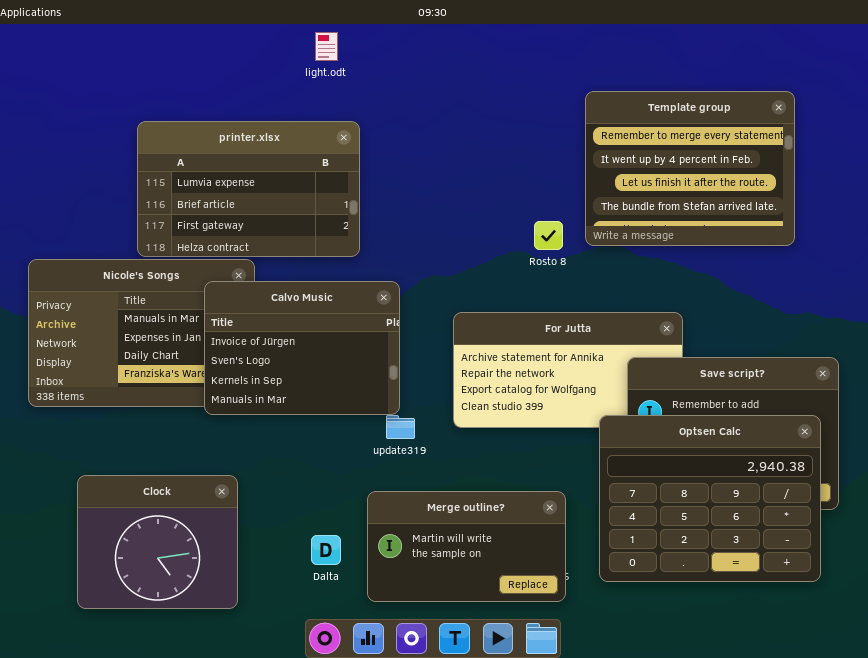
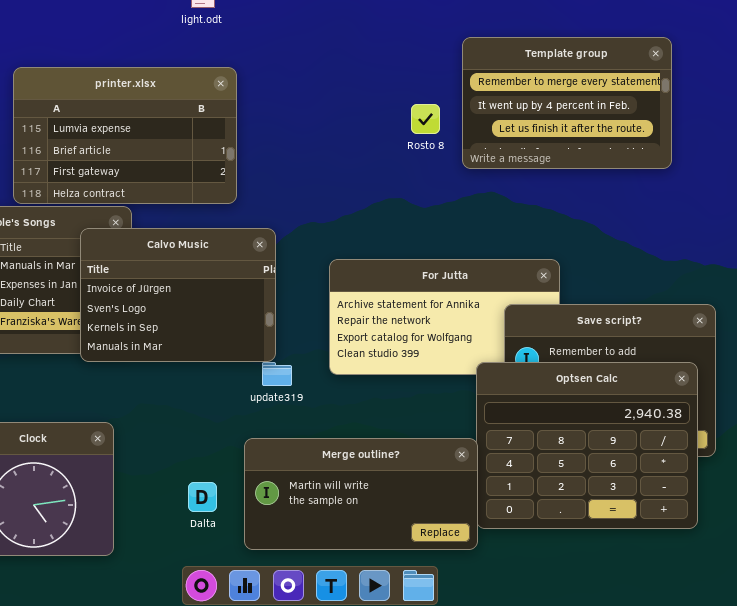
Template group: [585,91,795,246] -> [462,37,672,169], resized
Rosto 8: [534,221,563,250] -> [411,104,440,134], moved
Merge outline?: [367,491,566,602] -> [244,438,478,550], resized

